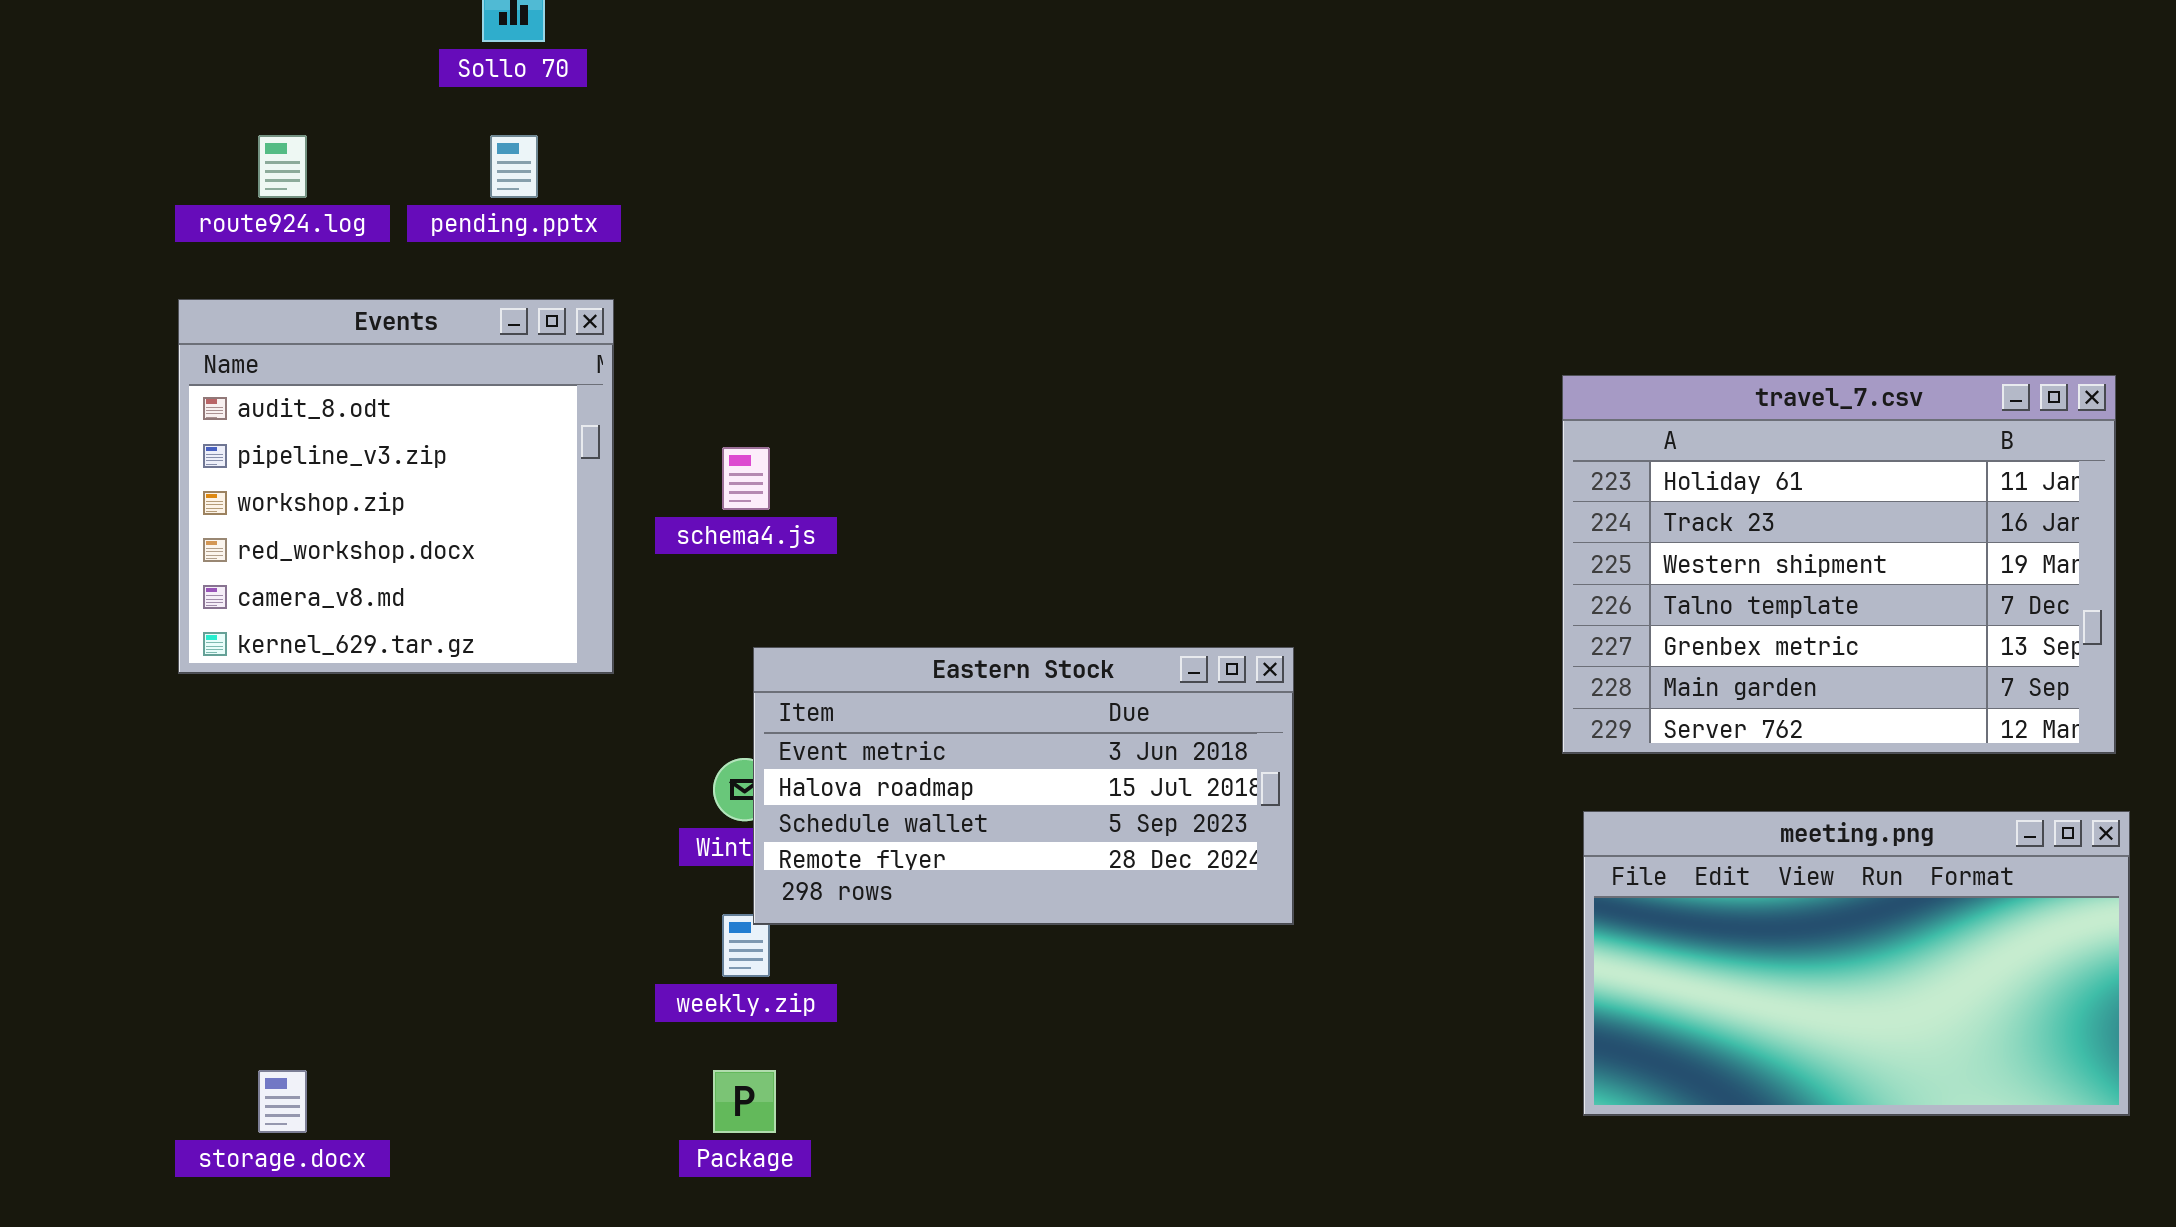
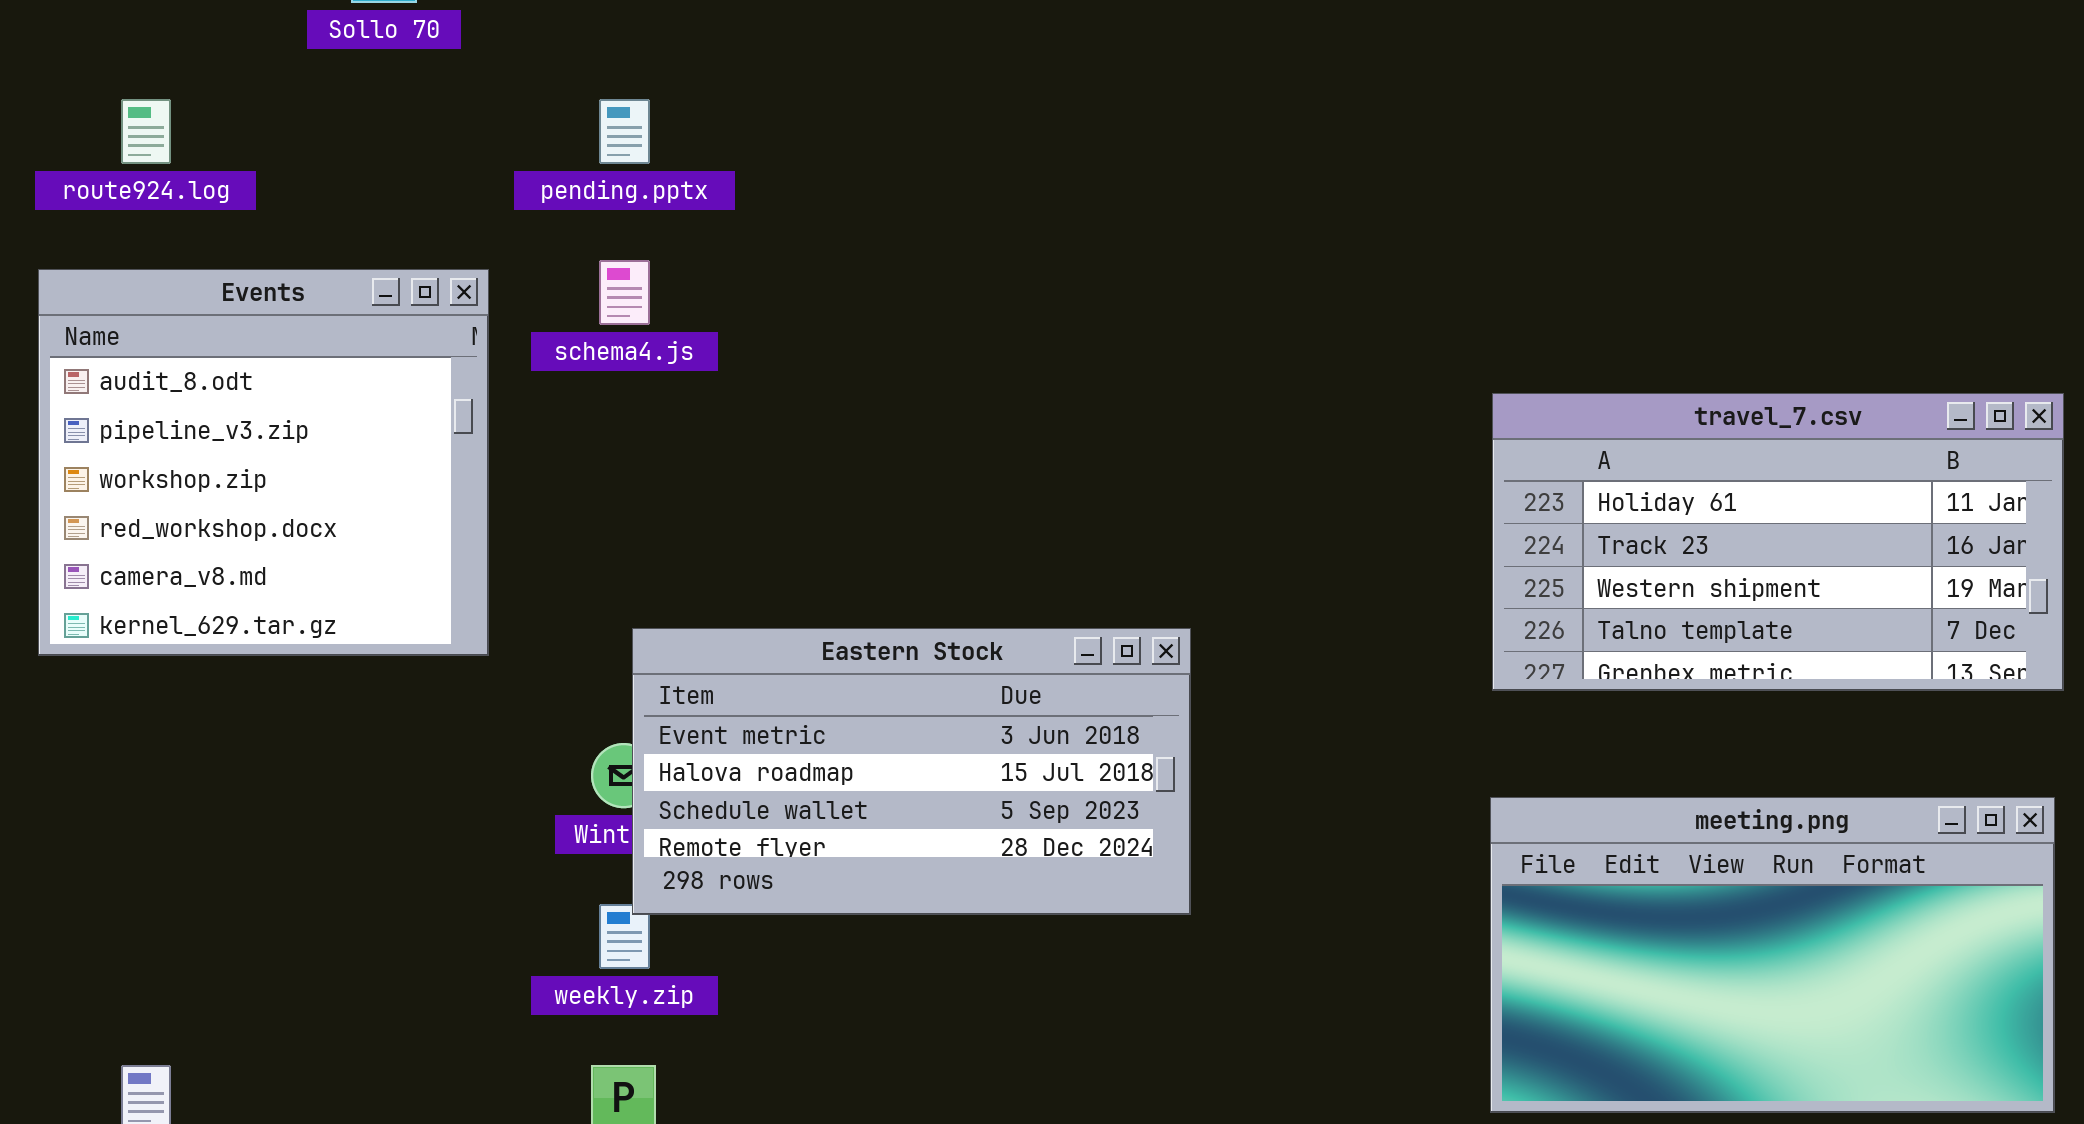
pending.pptx: [490,135,538,198] -> [599,99,650,164], moved
travel_7.csv: [1562,375,2116,754] -> [1492,393,2064,691], moved, resized
schema4.js: [722,447,770,510] -> [599,260,650,325], moved

